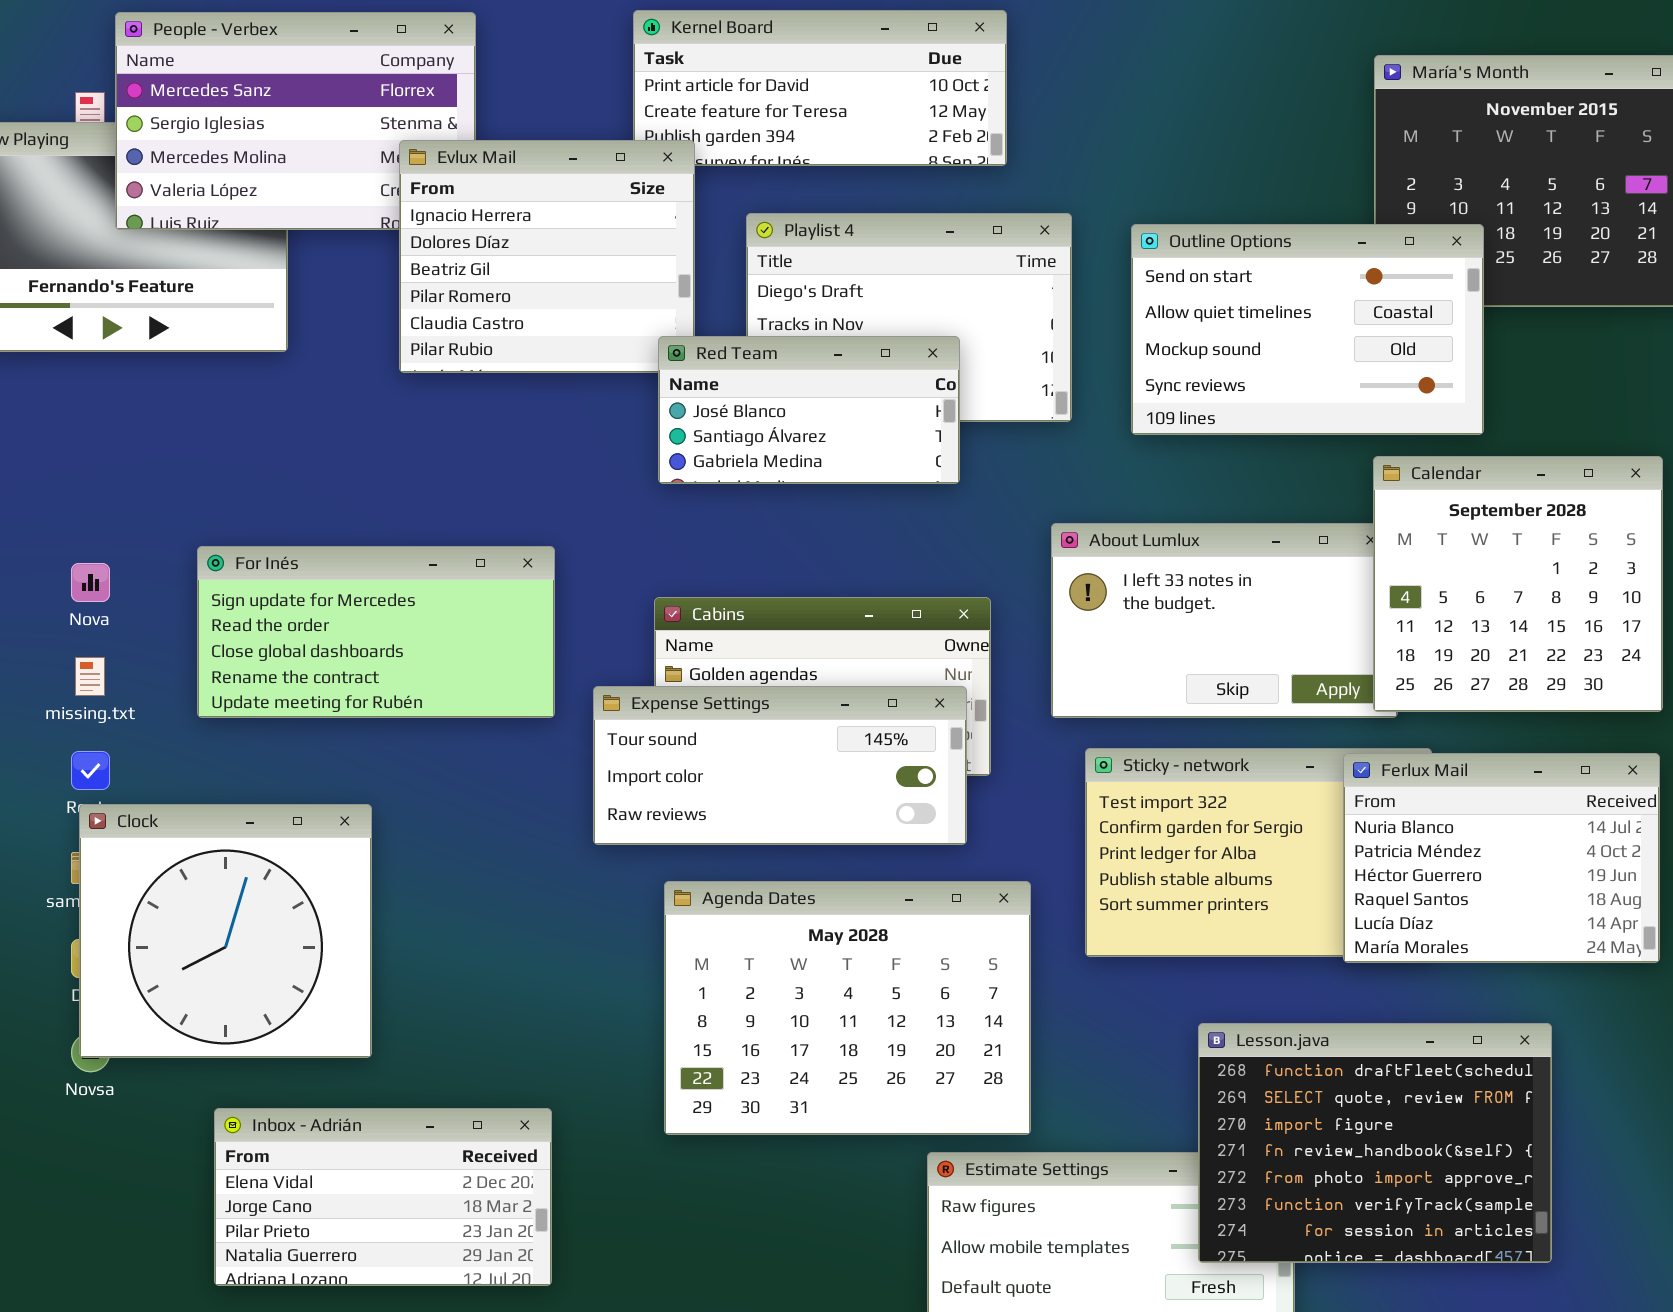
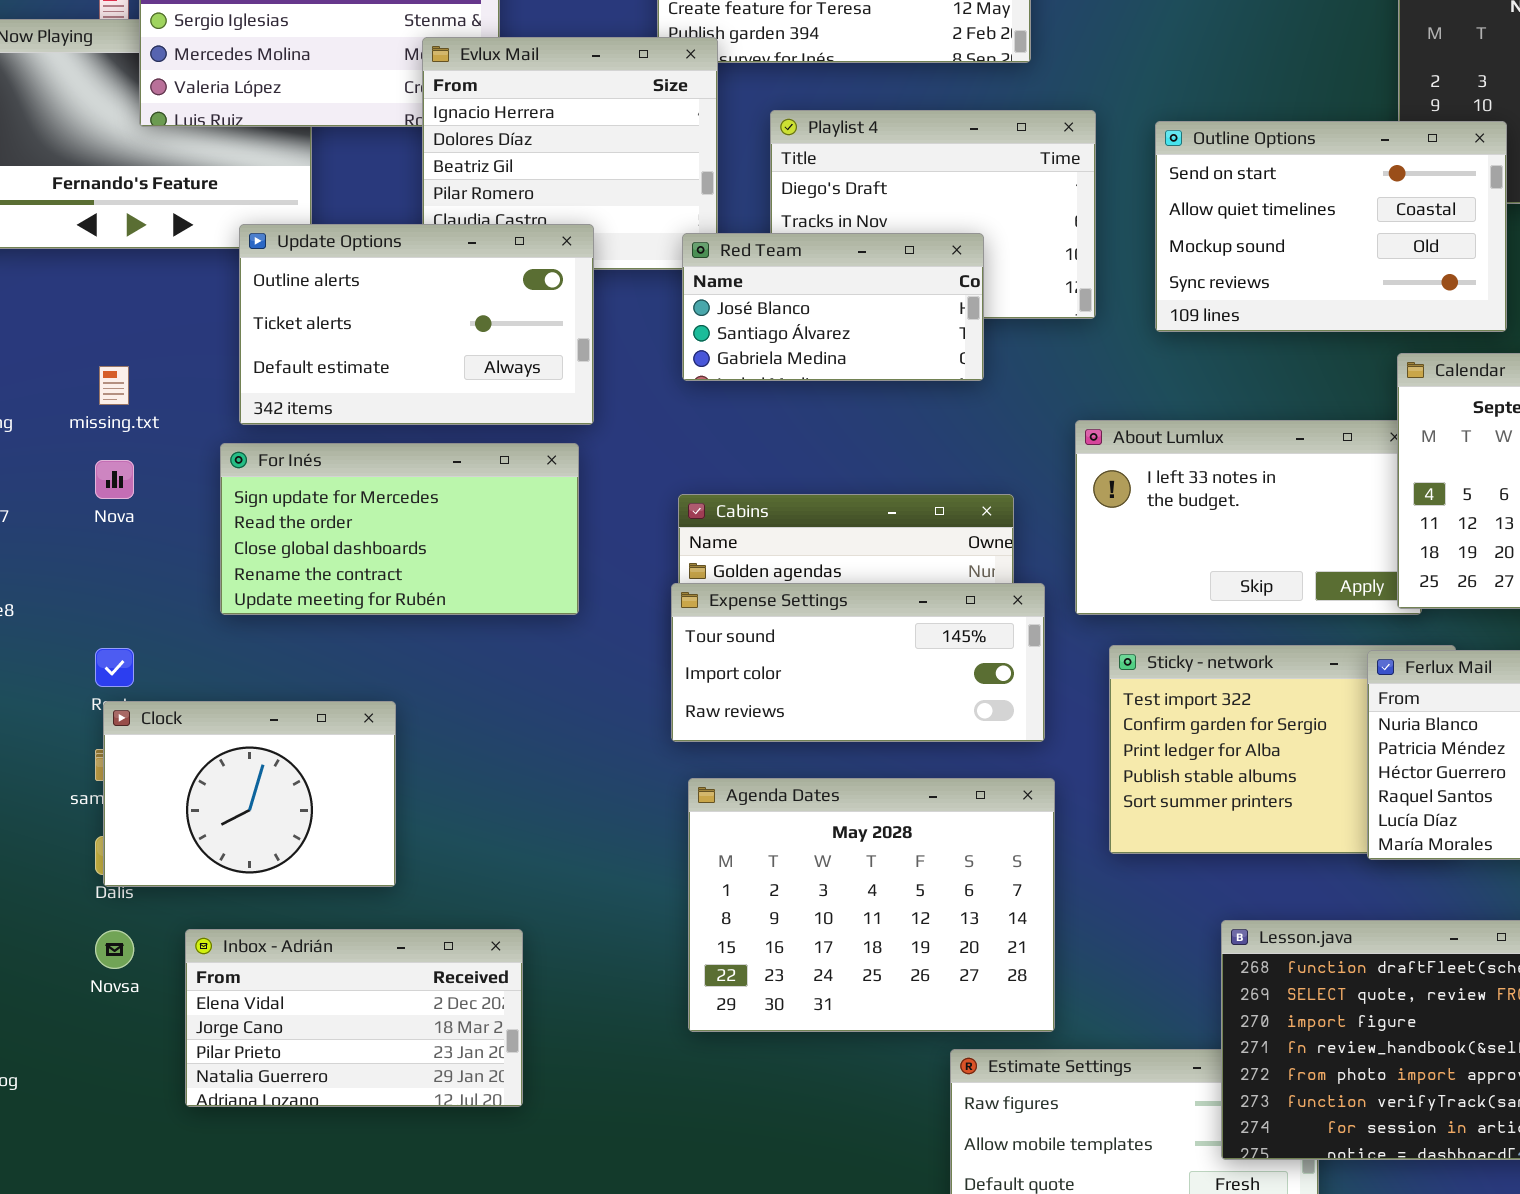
Update Options: none -> [239,224,594,425], opened
missing.txt: [75,657,105,696] -> [99,366,129,405], moved
Expense Settings: [593,686,967,845] -> [671,583,1045,742], moved
Clock: [79,804,372,1058] -> [103,701,396,887], resized
Inbox - Adrián: [214,1108,552,1286] -> [185,929,523,1107], moved

